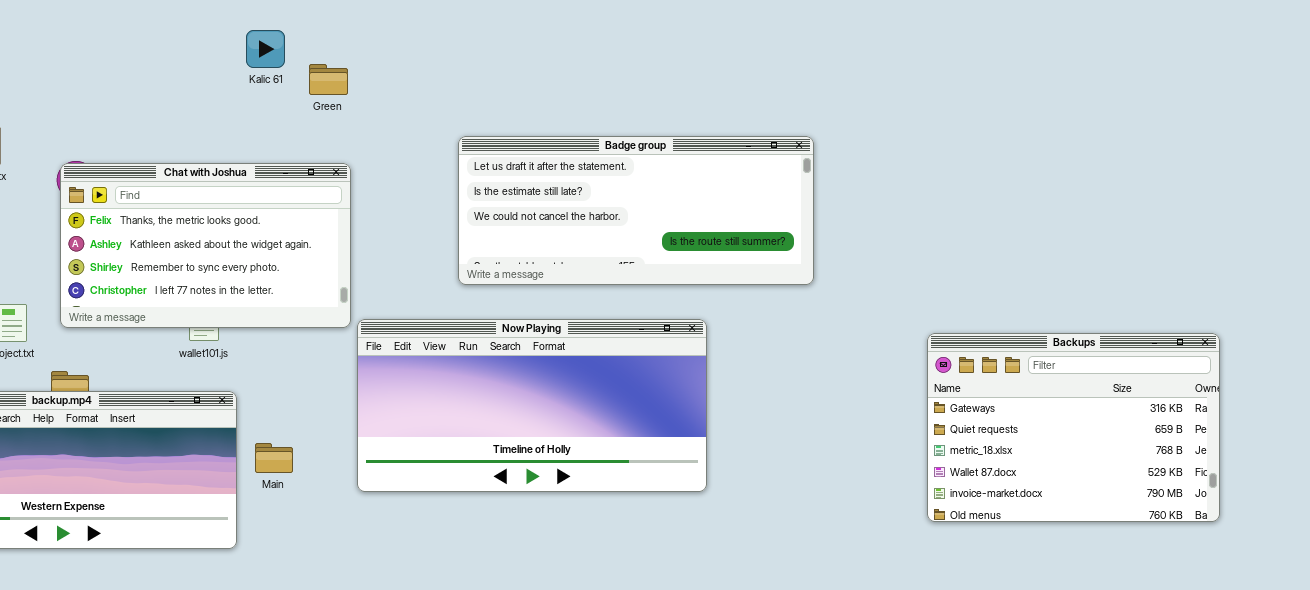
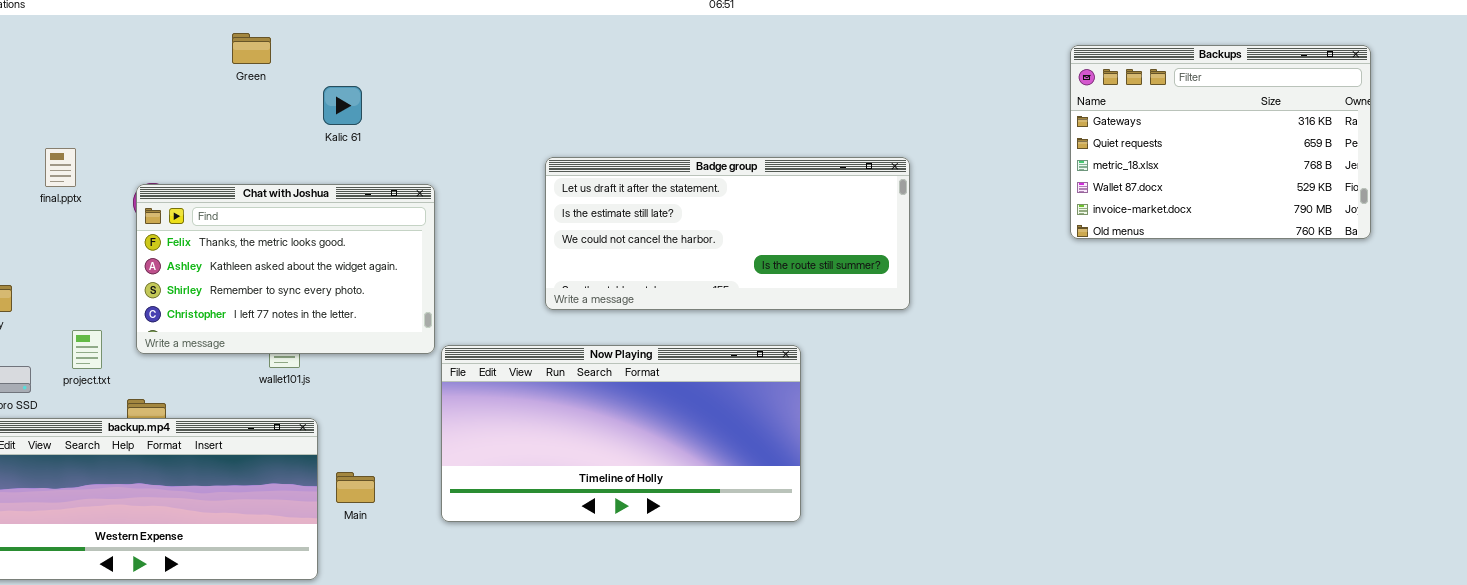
Kalic 61: [246,30,285,68] -> [323,86,362,125], moved
Green: [309,64,348,95] -> [232,33,271,64], moved
Backups: [927,333,1220,522] -> [1070,45,1371,239], moved

